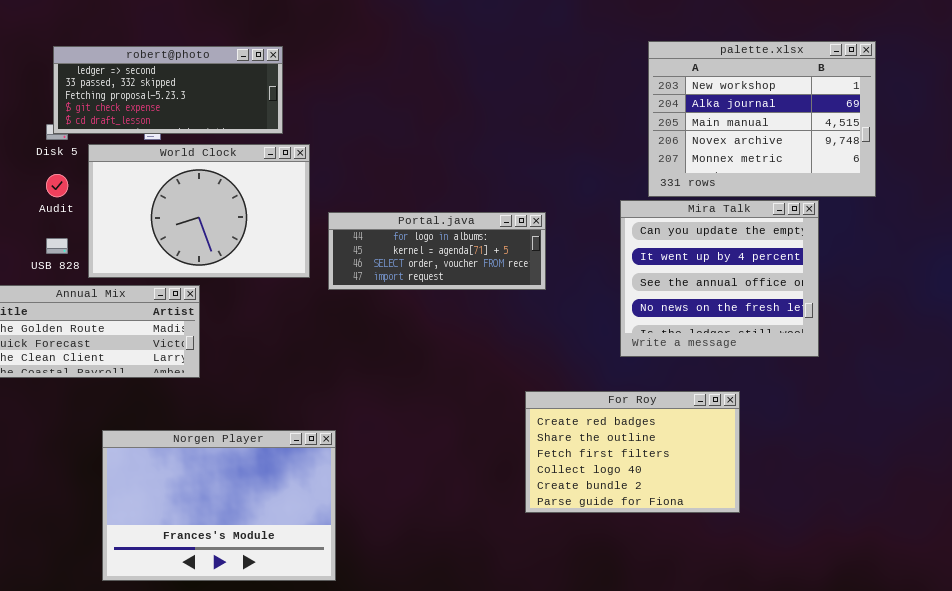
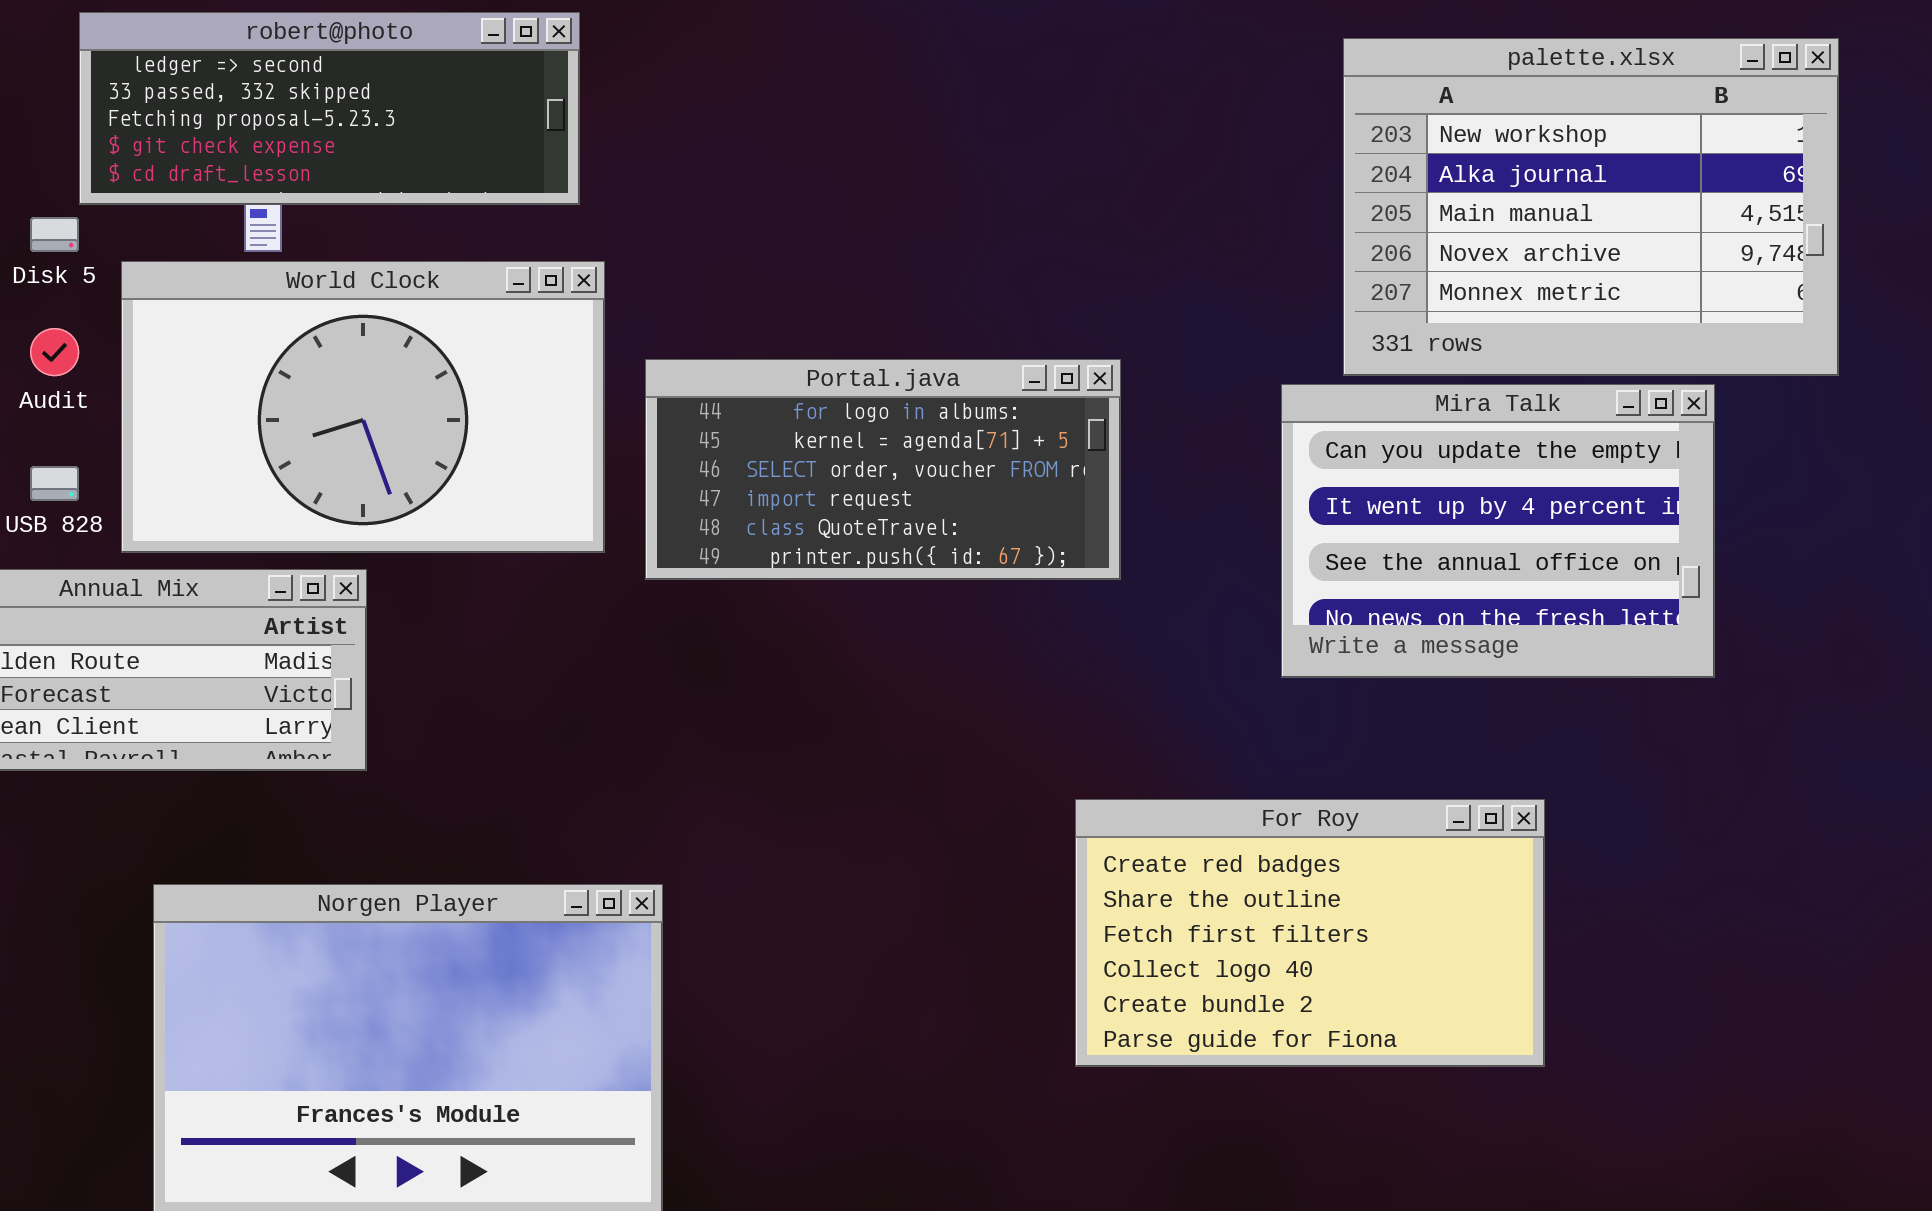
robert@photo: [53,46,283,134] -> [79,12,580,205], moved
Mira Talk: [620,200,819,357] -> [1281,384,1715,678], resized
Portal.java: [328,212,546,290] -> [645,359,1121,580], resized

